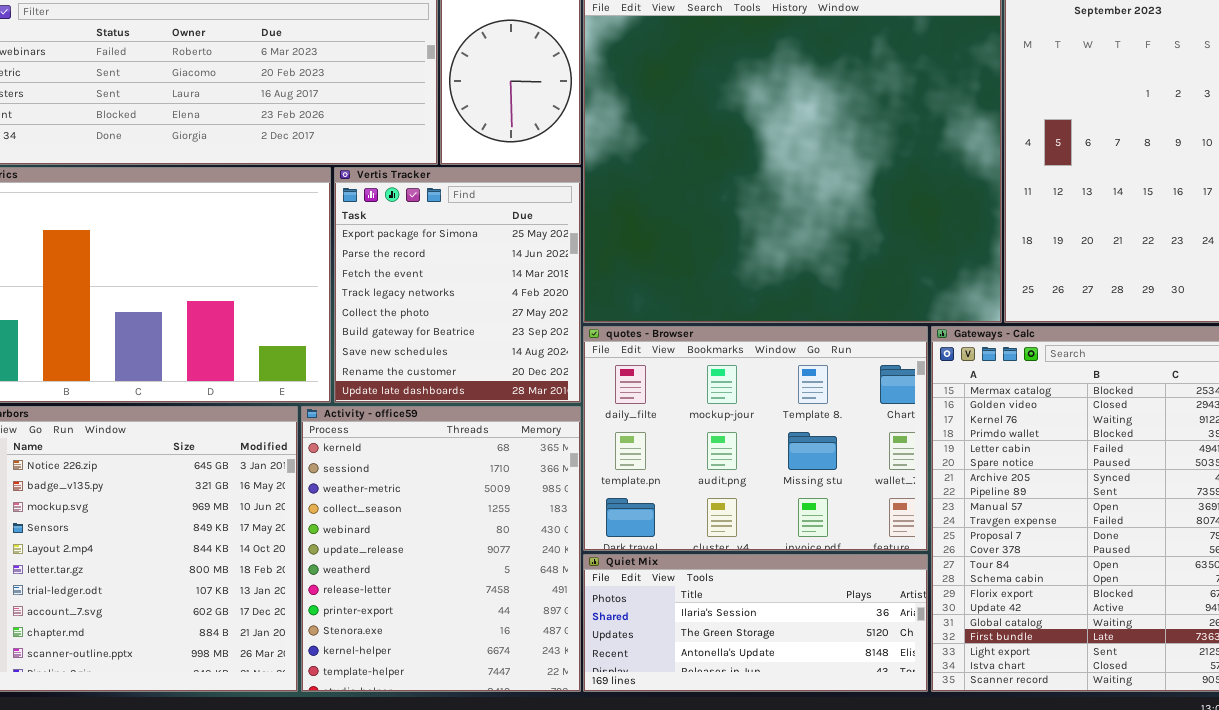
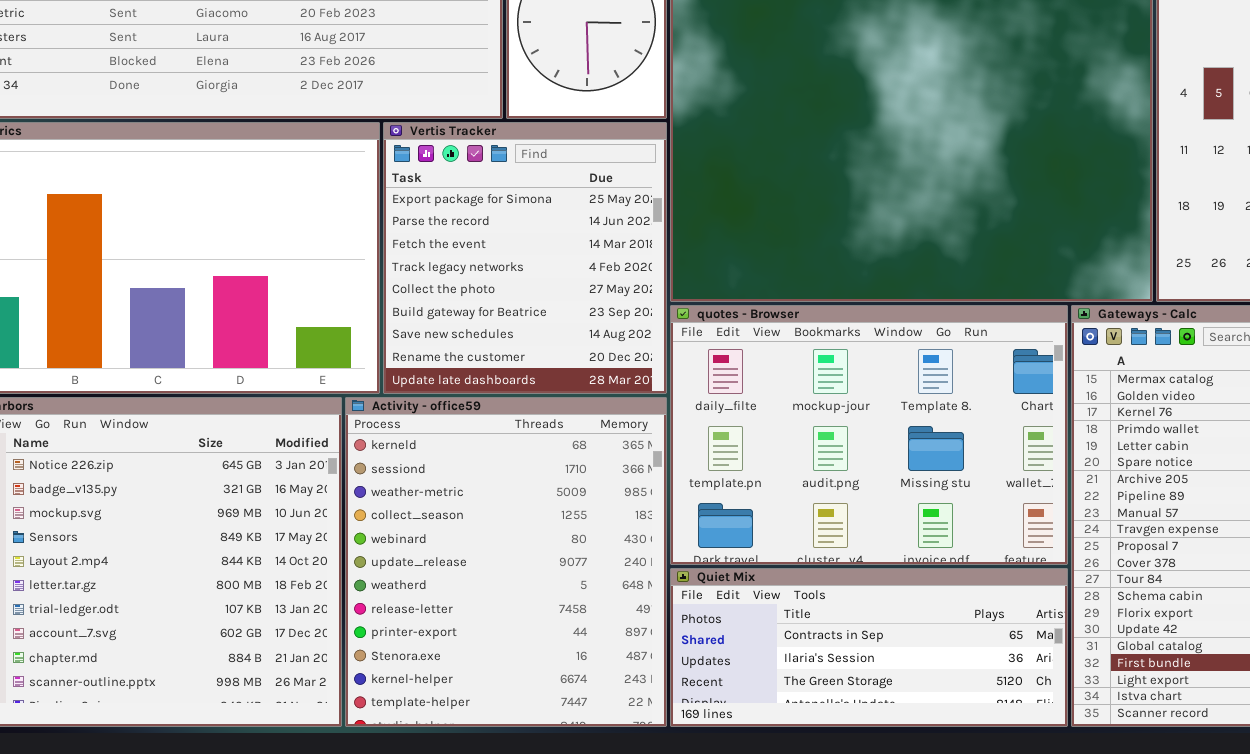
Quiet Mix: [583,554,928,692] -> [670,568,1068,727], scrolled up 1 row

